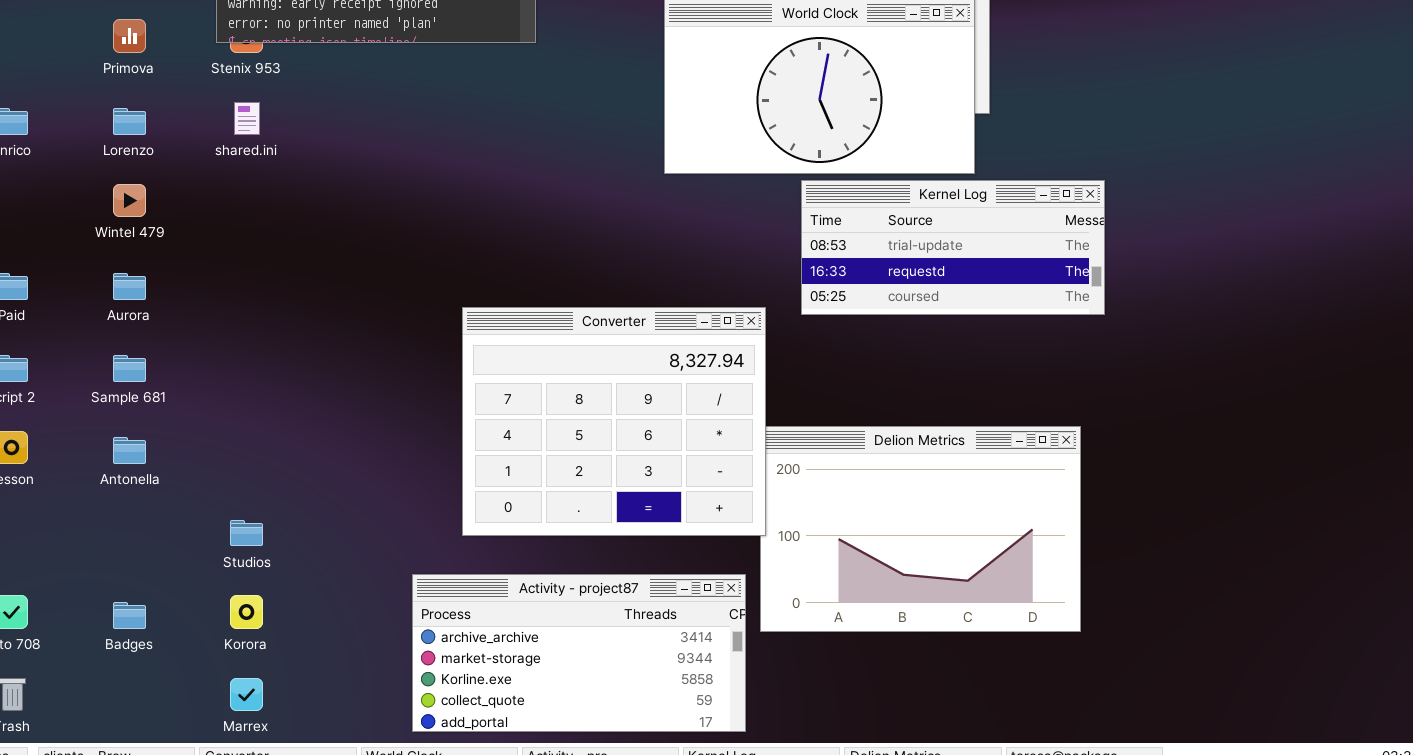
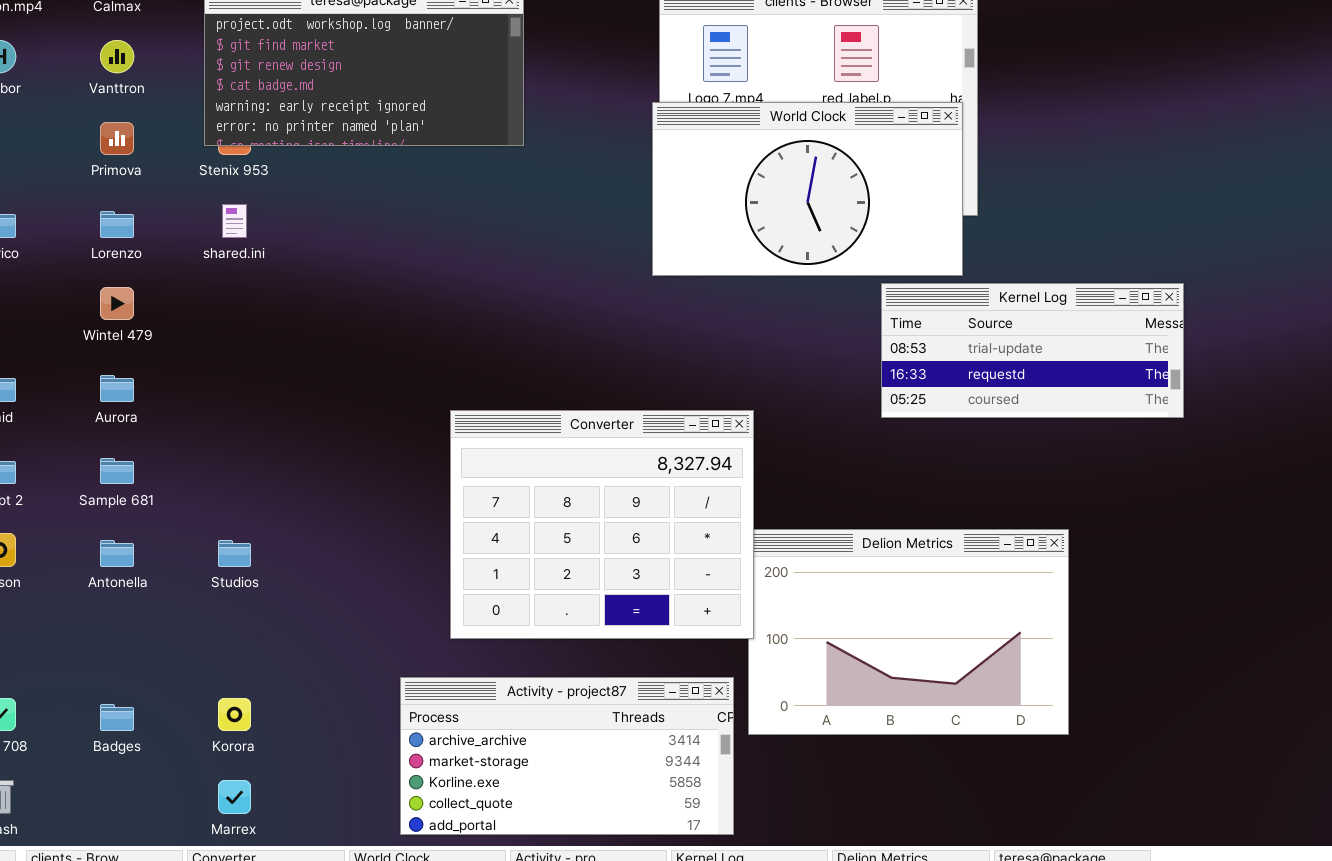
Kernel Log: [801,180,1105,315] -> [881,283,1184,418], moved
Studios: [230,520,263,546] -> [218,540,251,567], moved

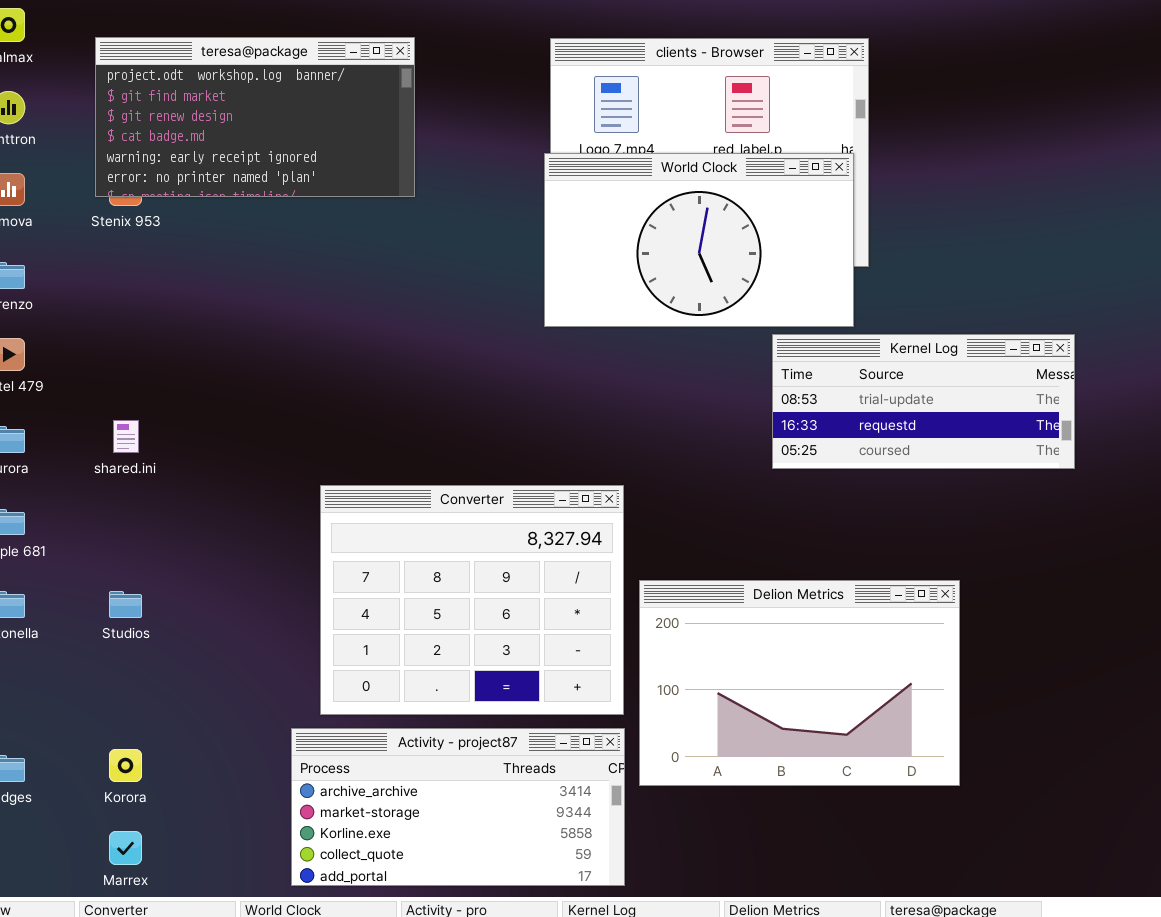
shared.ini: [222,204,247,238] -> [113,420,139,453], moved
Converter: [450,410,754,639] -> [320,485,624,715], moved

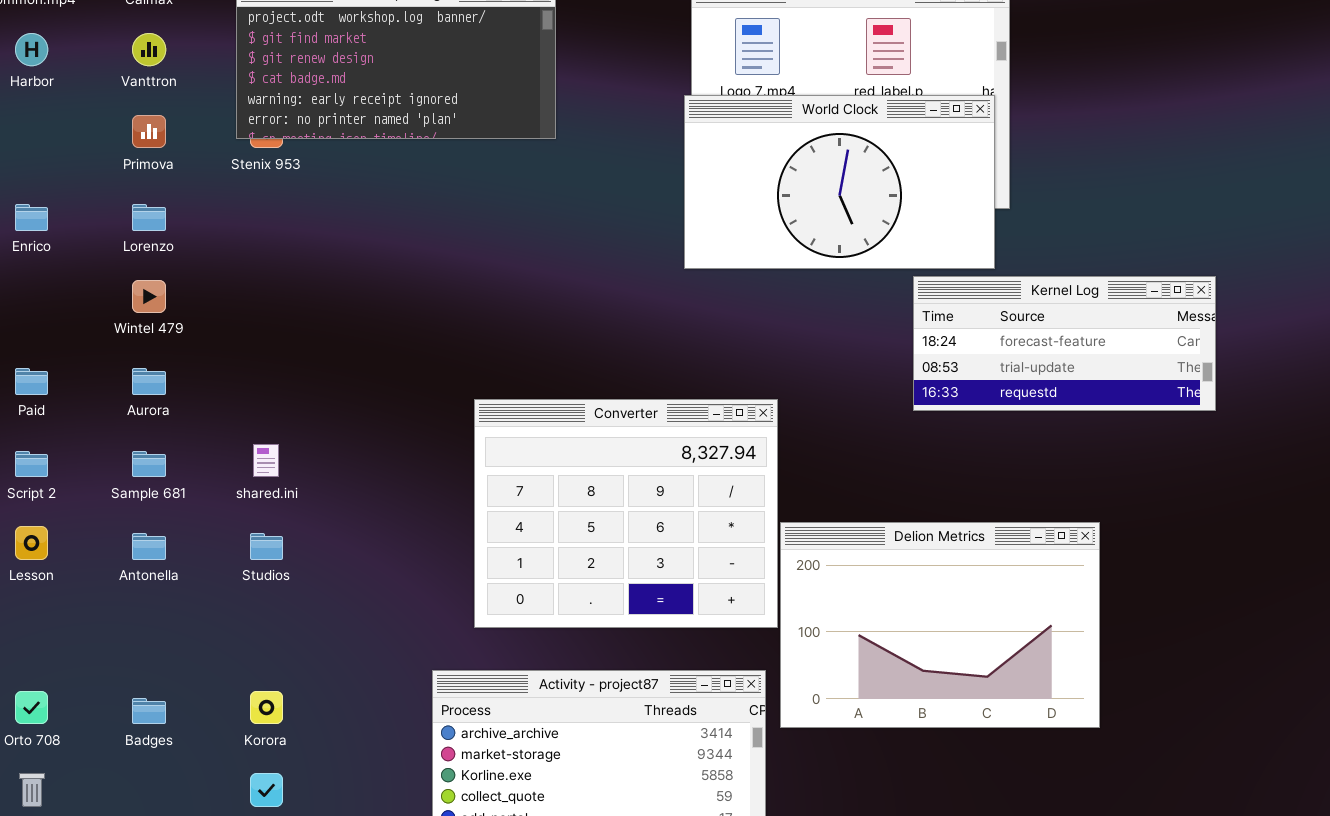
Kernel Log: [772,334,1075,469] -> [913,276,1216,411], scrolled up 1 row
shared.ini: [113,420,139,453] -> [253,444,279,477], moved
Converter: [320,485,624,715] -> [474,399,778,628], moved

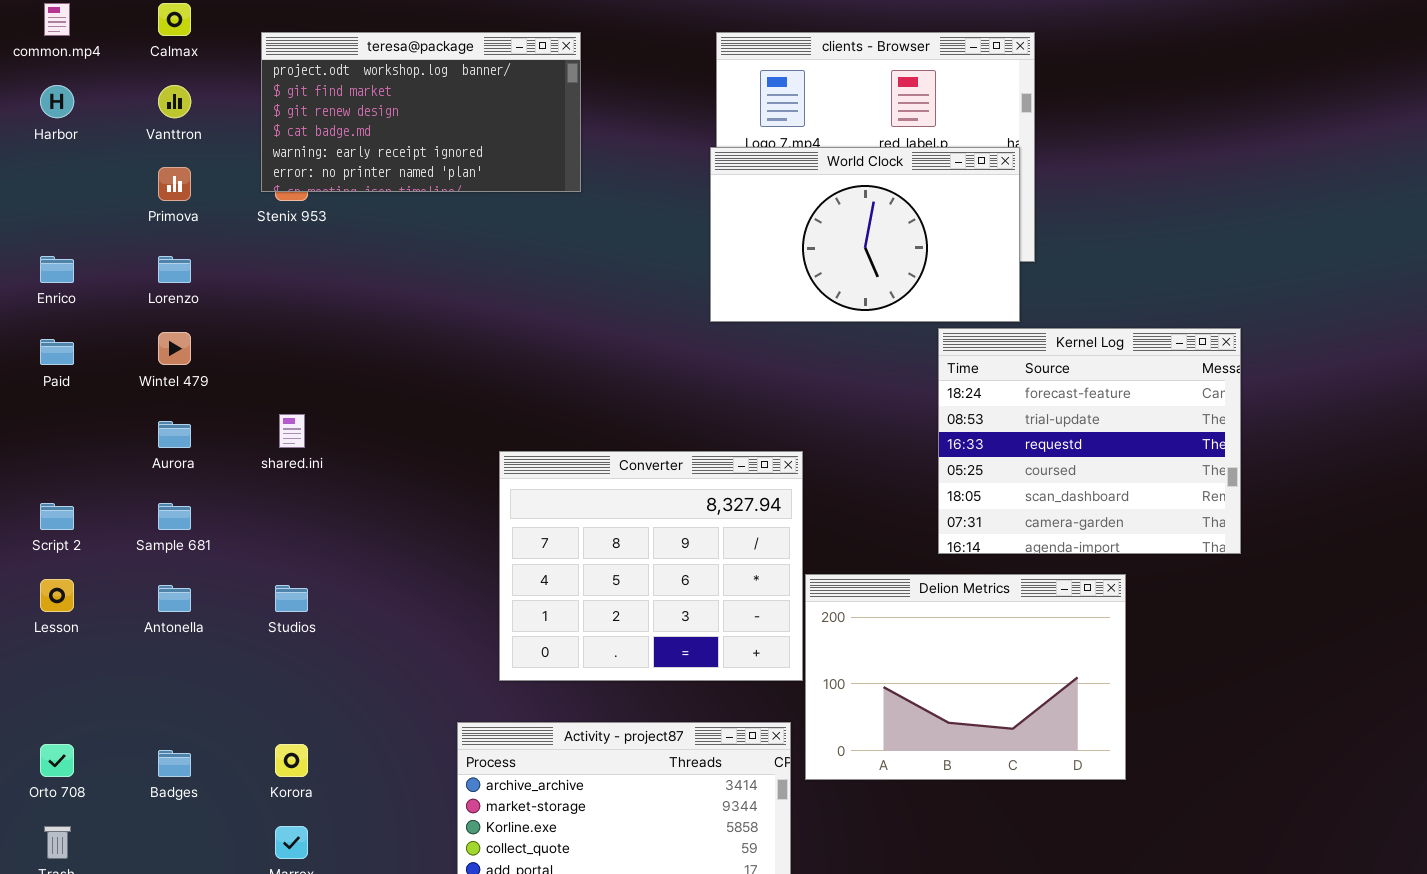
Kernel Log: [913,276,1216,411] -> [938,328,1241,554], resized
Paid: [15,368,48,395] -> [40,339,74,365], moved
shared.ini: [253,444,279,477] -> [279,414,305,448], moved

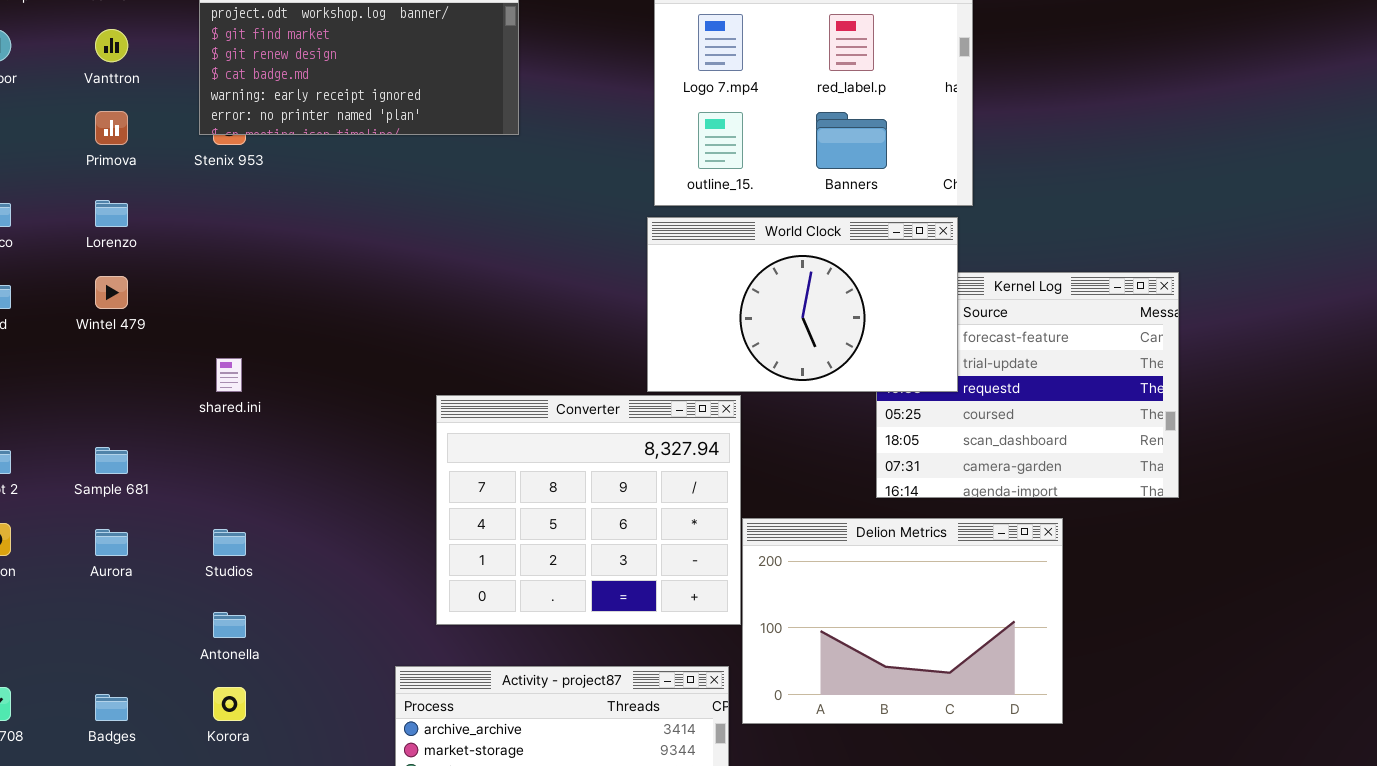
World Clock: [710,147,1020,322] -> [647,217,958,392], moved
Aurora: [158,421,191,448] -> [95,529,128,556], moved
Antonella: [158,585,191,612] -> [213,612,246,638], moved

